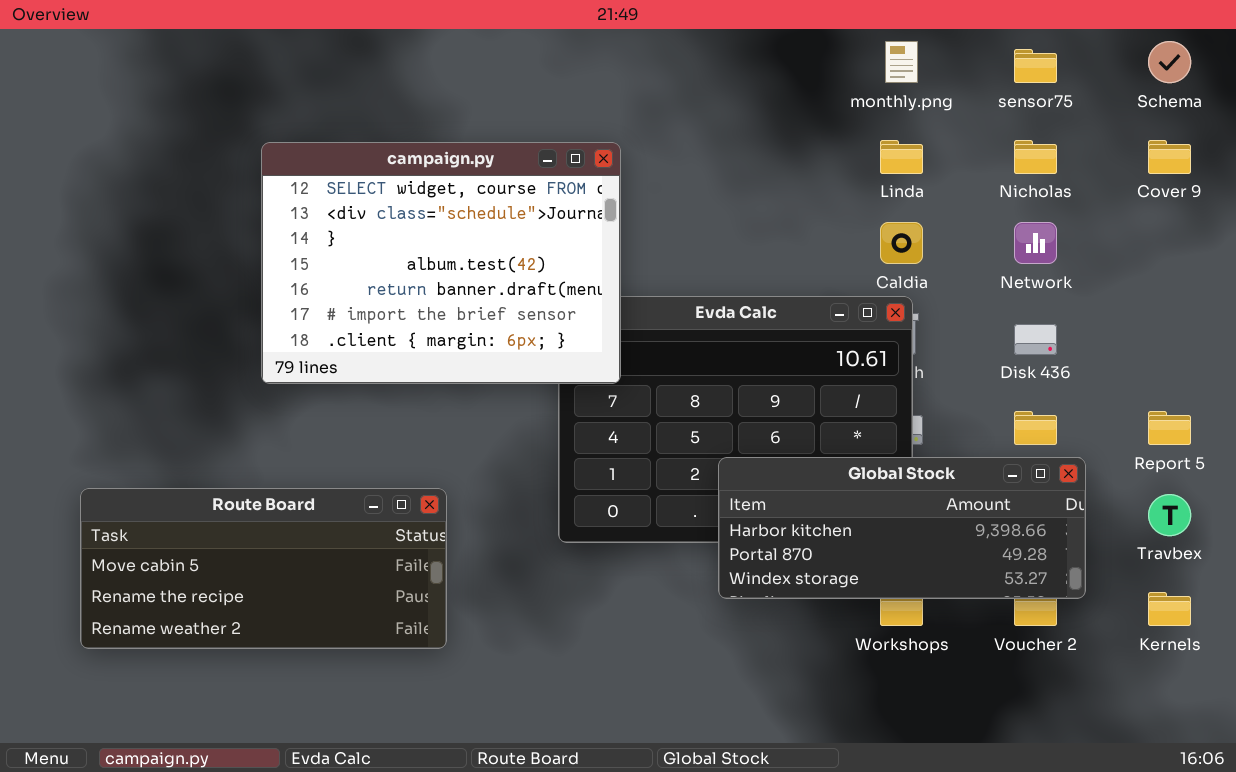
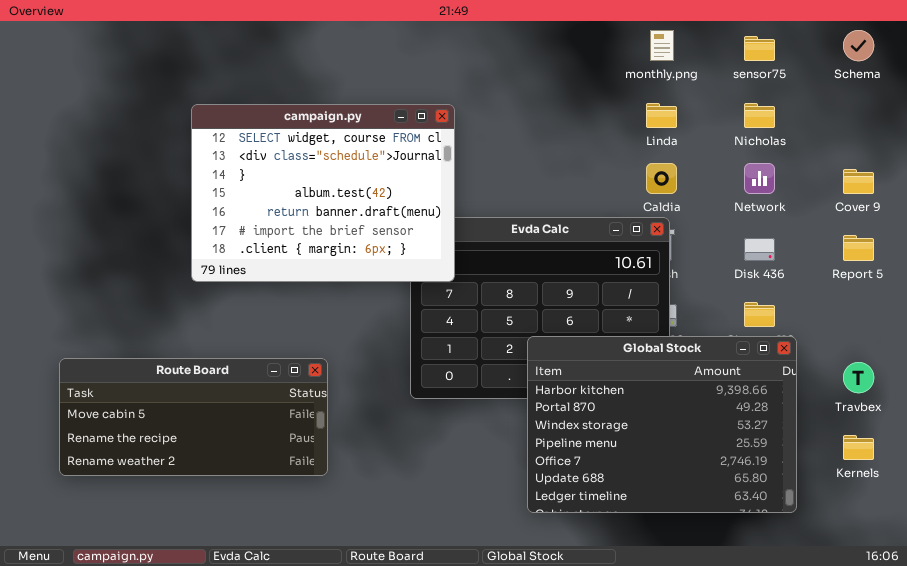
Cover 9: [1148,140,1191,174] -> [843,169,874,194], moved
Report 5: [1148,411,1191,445] -> [843,235,874,261], moved
Global Stock: [718,457,1086,599] -> [527,336,797,513], resized

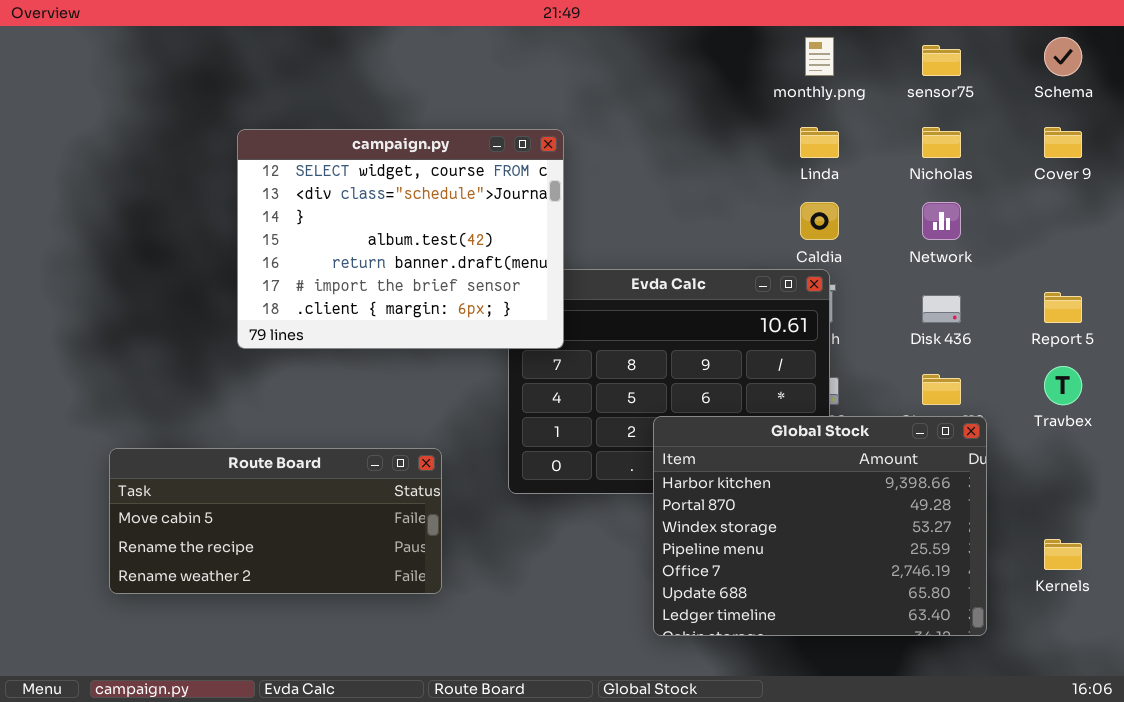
Cover 9: [843,169,874,194] -> [1044,127,1082,158], moved
Route Board: [59,358,328,476] -> [109,448,442,594], moved
Travbex: [843,362,874,393] -> [1044,366,1082,405], moved

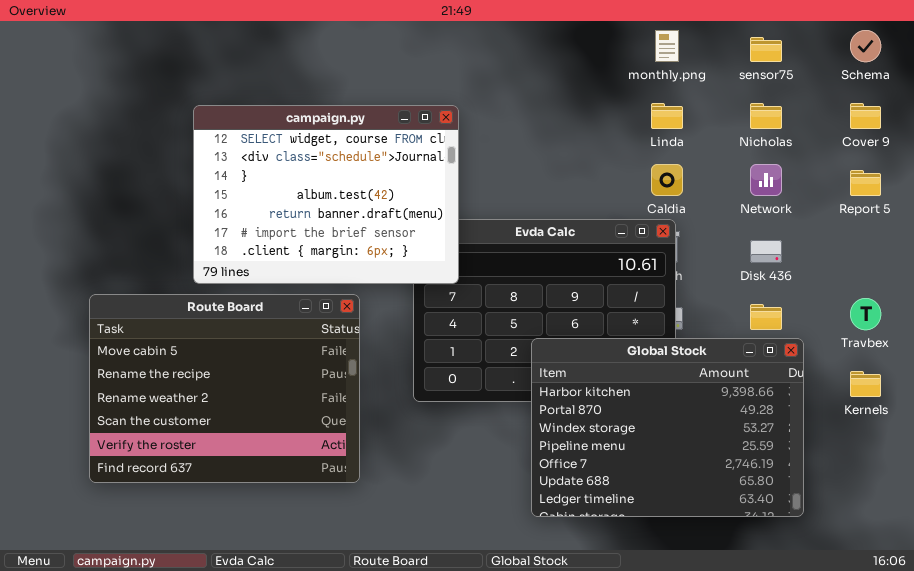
Report 5: [1044,292,1082,323] -> [850,170,881,196], moved
Route Board: [109,448,442,594] -> [89,294,360,483], resized
Kernels: [1044,539,1082,570] -> [850,371,881,397], moved

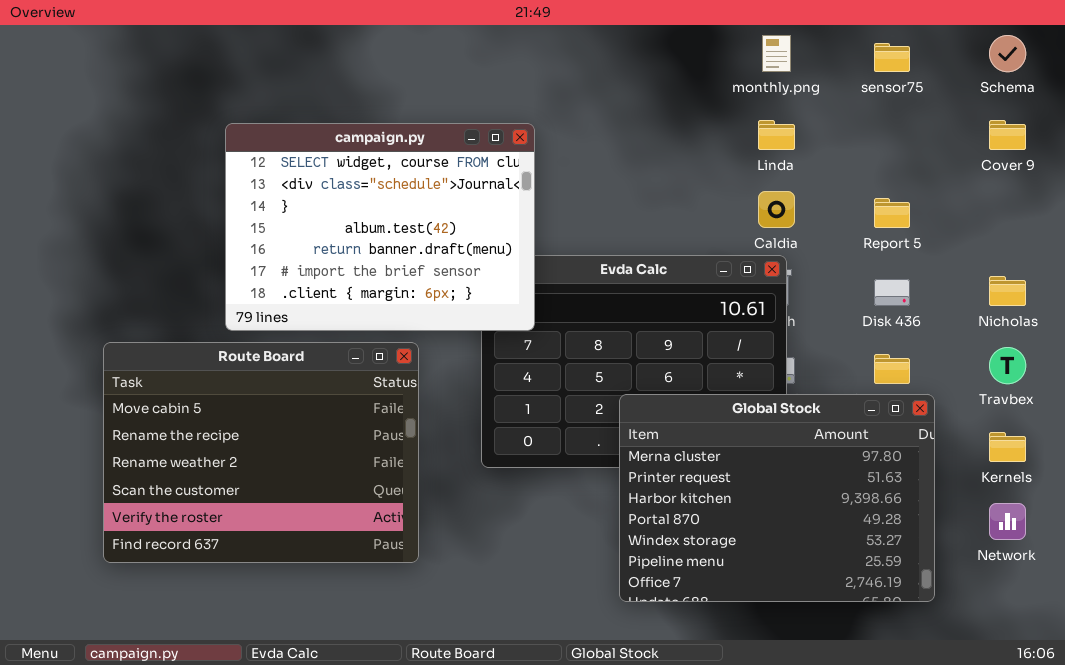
Nicholas: [750,103,782,129] -> [989,276,1026,306], moved
Network: [750,164,782,196] -> [989,503,1026,540], moved
Report 5: [850,170,881,196] -> [874,198,910,228], moved
Global Stock: [531,338,804,517] -> [619,394,935,602], scrolled up 2 rows

